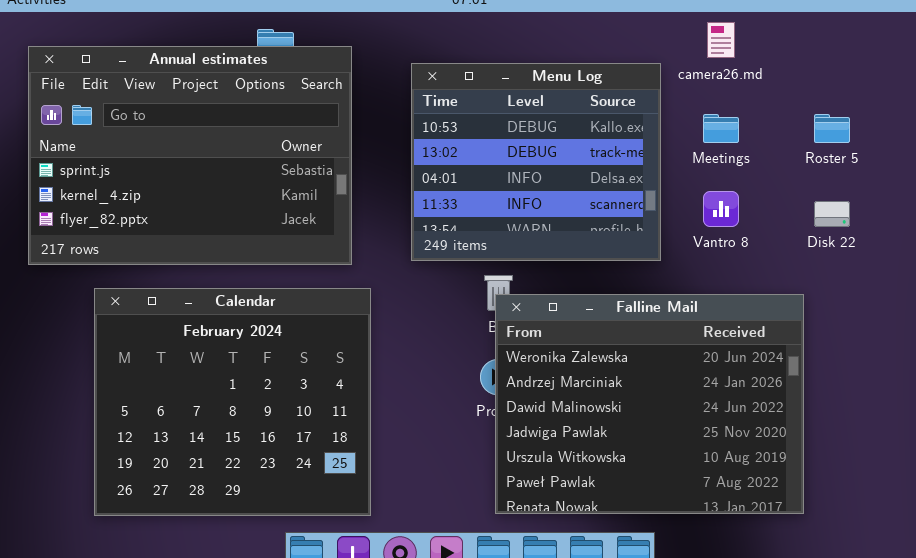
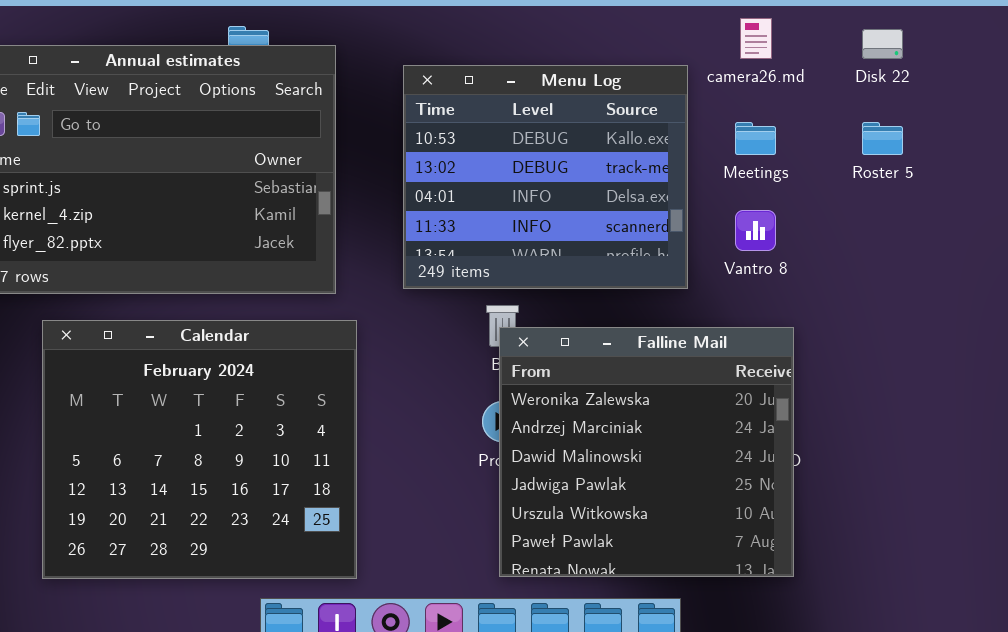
Disk 22: [814,201,850,227] -> [862,29,903,59], moved
Falline Mail: [495,294,804,514] -> [499,327,794,577], resized

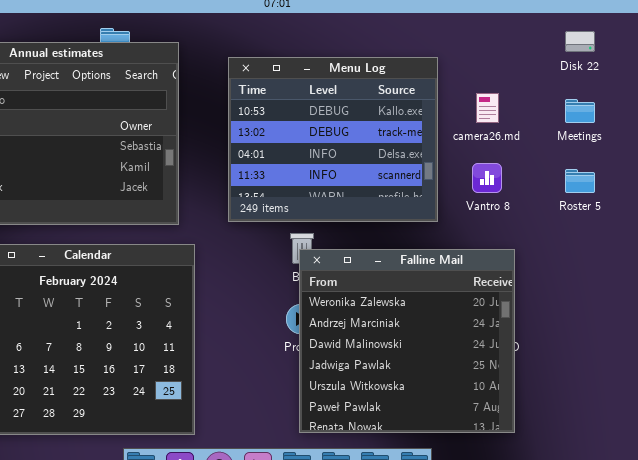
camera26.md: [740,18,772,59] -> [476,93,499,123], moved
Meetings: [735,122,776,155] -> [565,99,595,123], moved
Roster 5: [862,122,903,155] -> [565,169,595,193], moved

